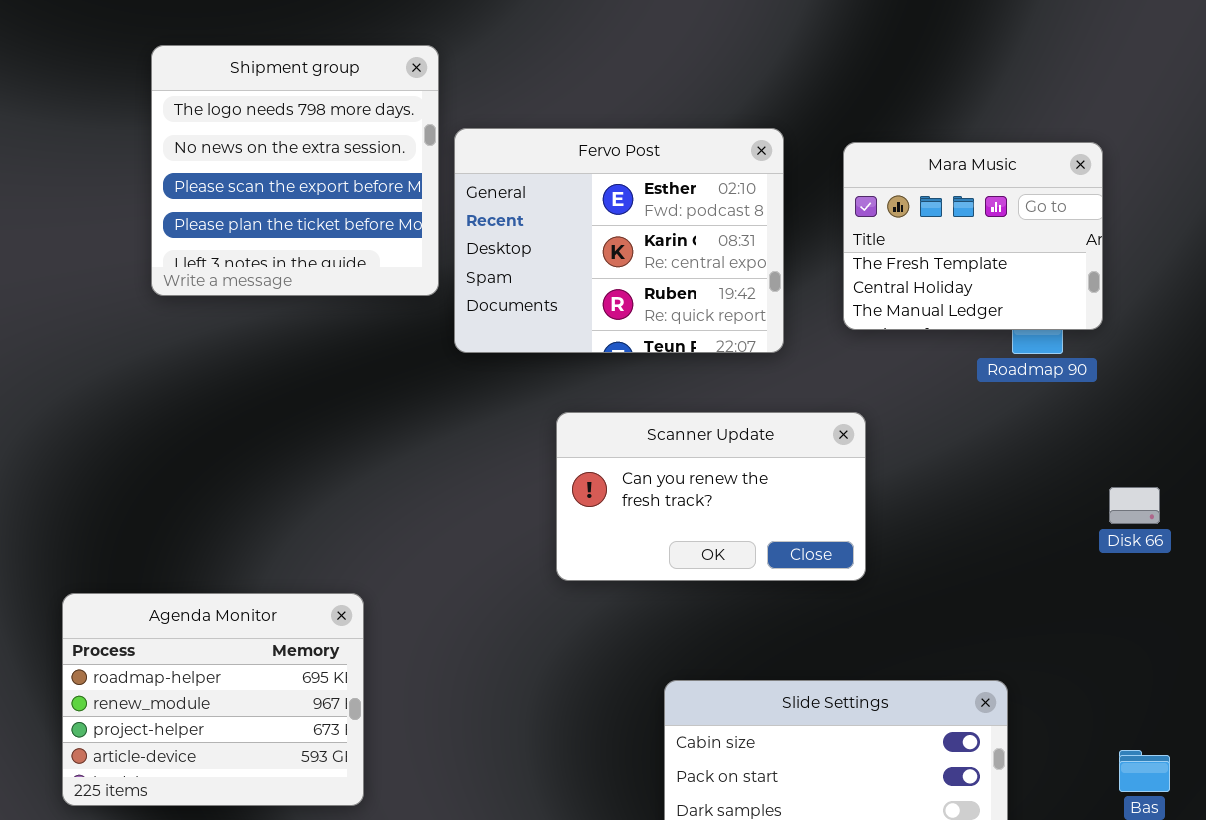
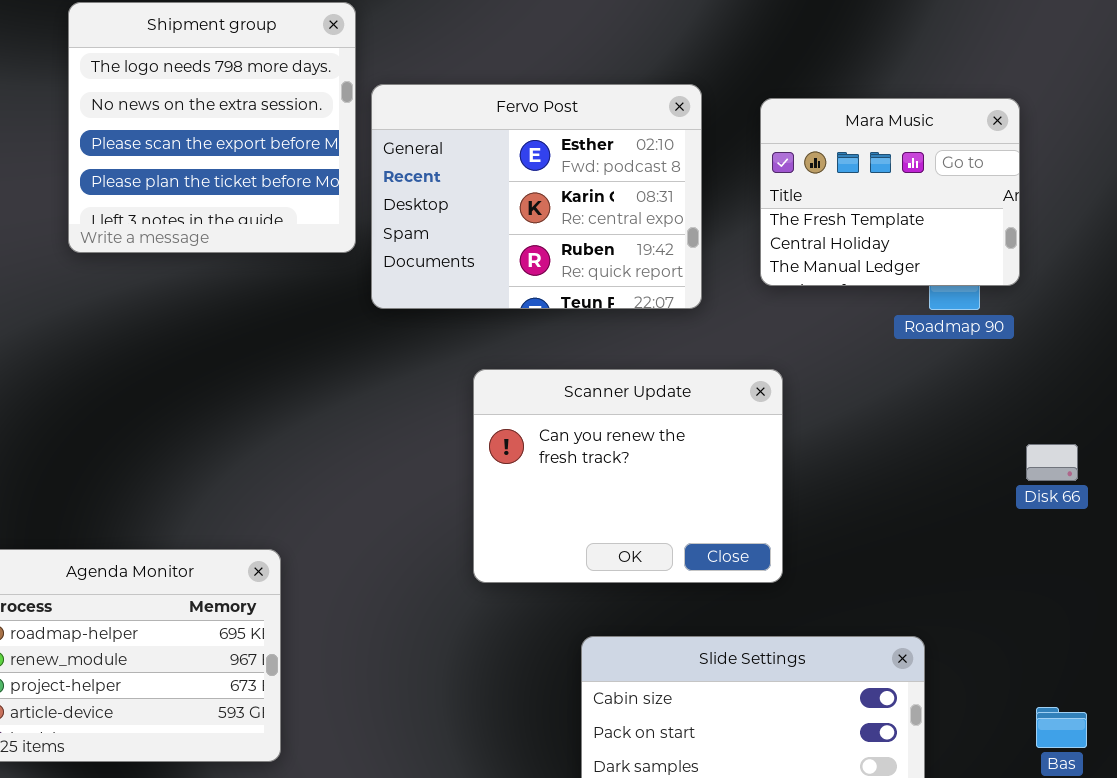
Scanner Update: [556,412,866,581] -> [473,369,783,583], resized

